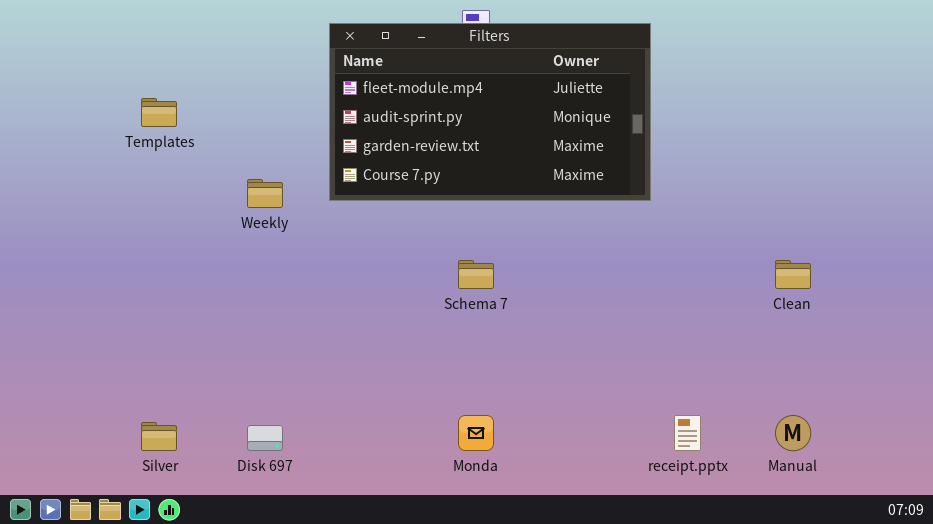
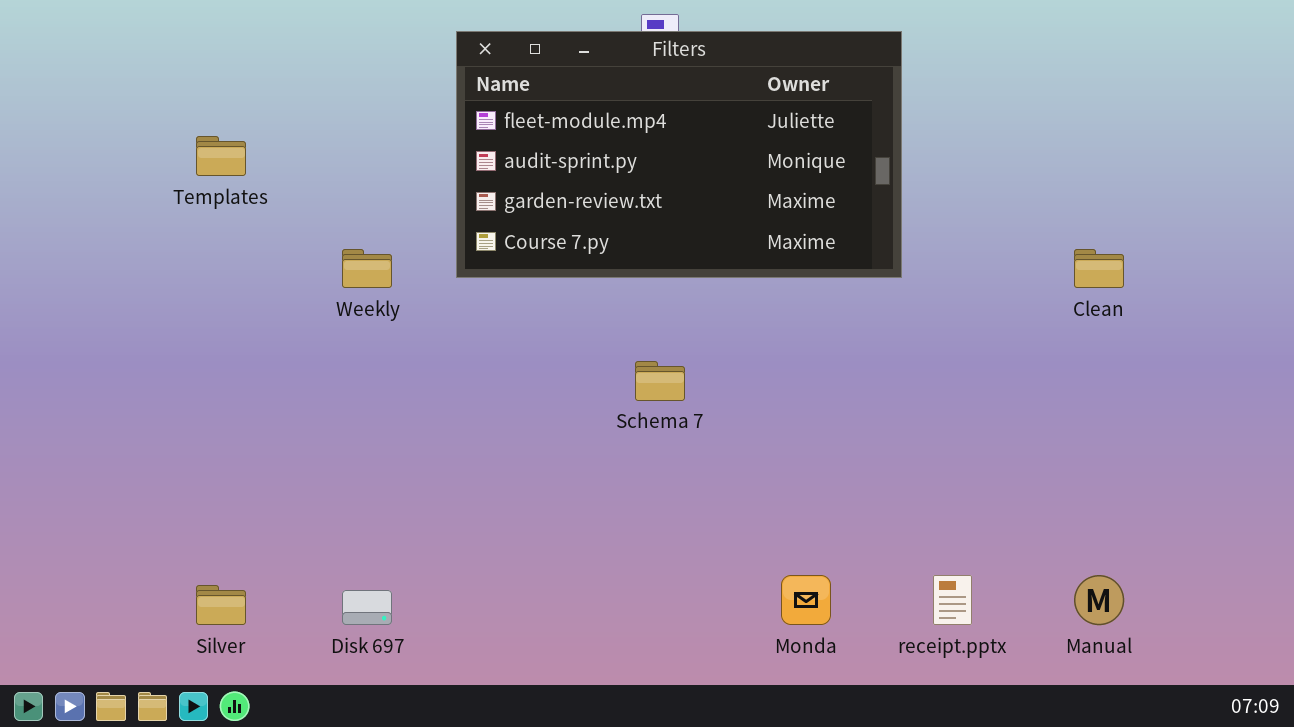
Clean: [775,260,811,289] -> [1074,249,1124,288], moved
Monda: [458,415,494,451] -> [781,575,831,625], moved

